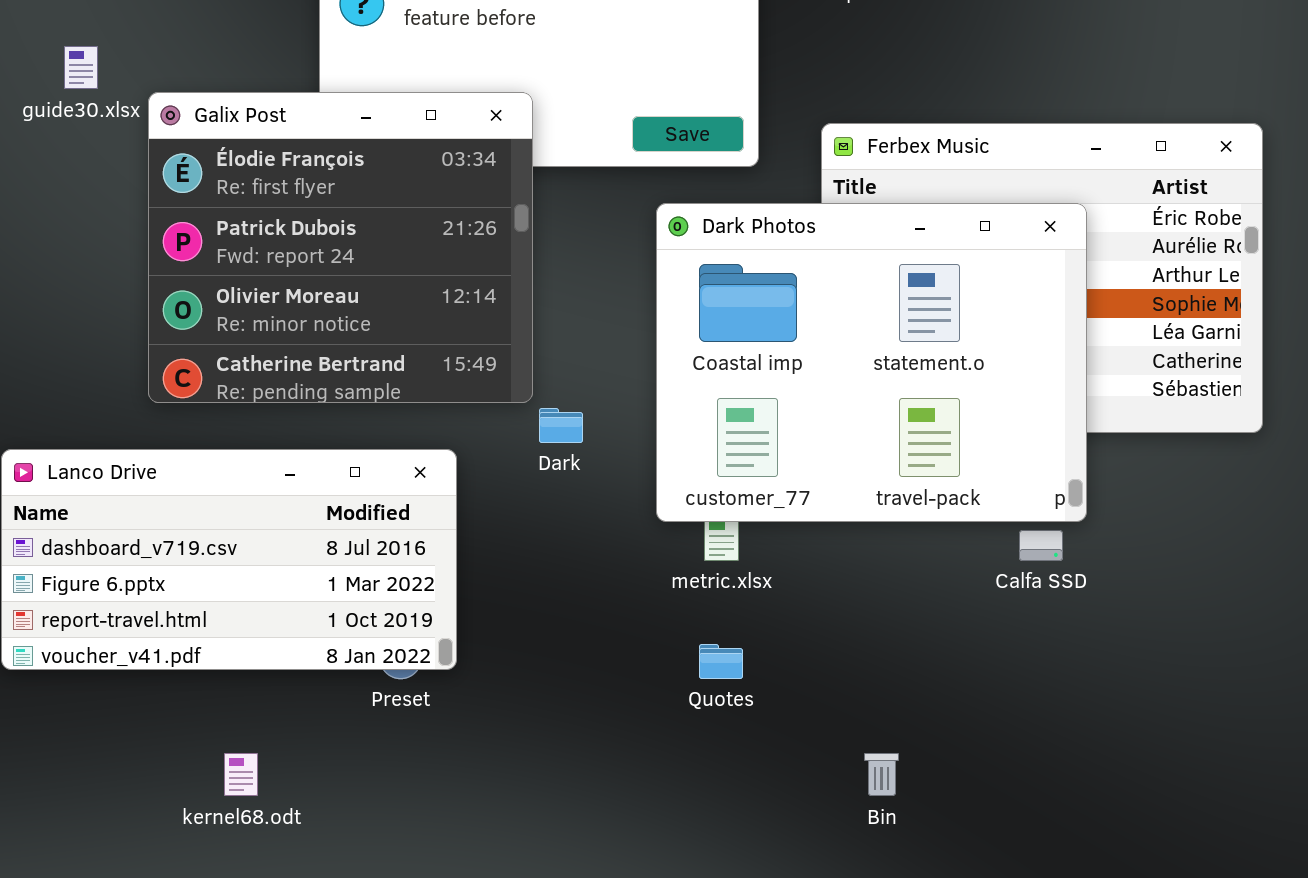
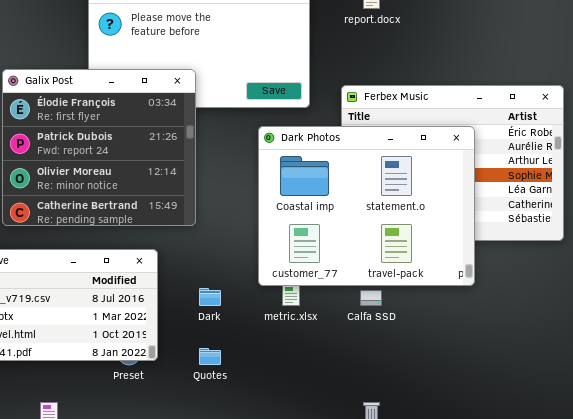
Dark: [539,408,583,443] -> [199,288,221,306], moved
Calfa SSD: [1019,530,1063,561] -> [360,290,382,306], moved
Quotes: [699,644,743,679] -> [199,348,221,365], moved

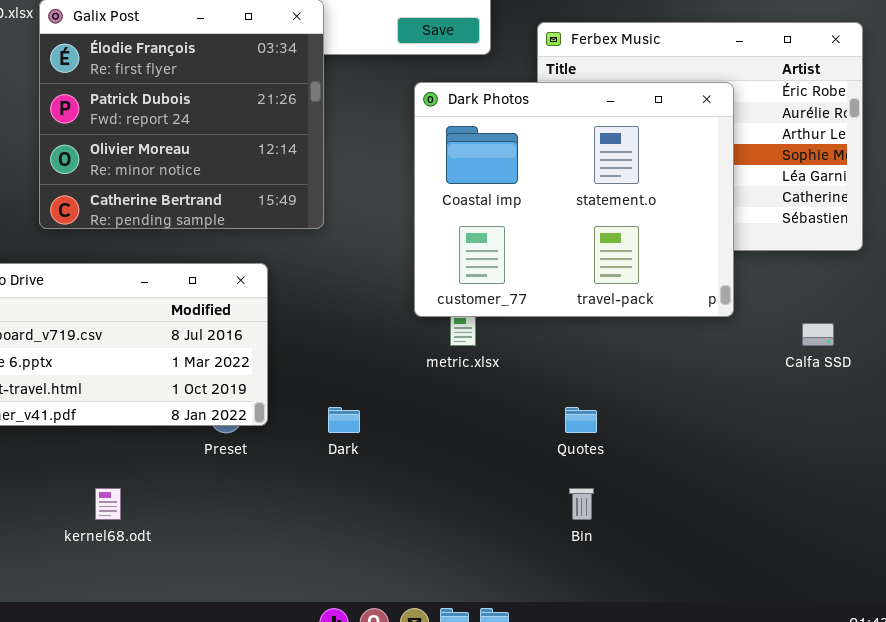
Dark: [199,288,221,306] -> [328,407,360,433], moved
Calfa SSD: [360,290,382,306] -> [802,323,834,346], moved
Quotes: [199,348,221,365] -> [565,407,597,433], moved

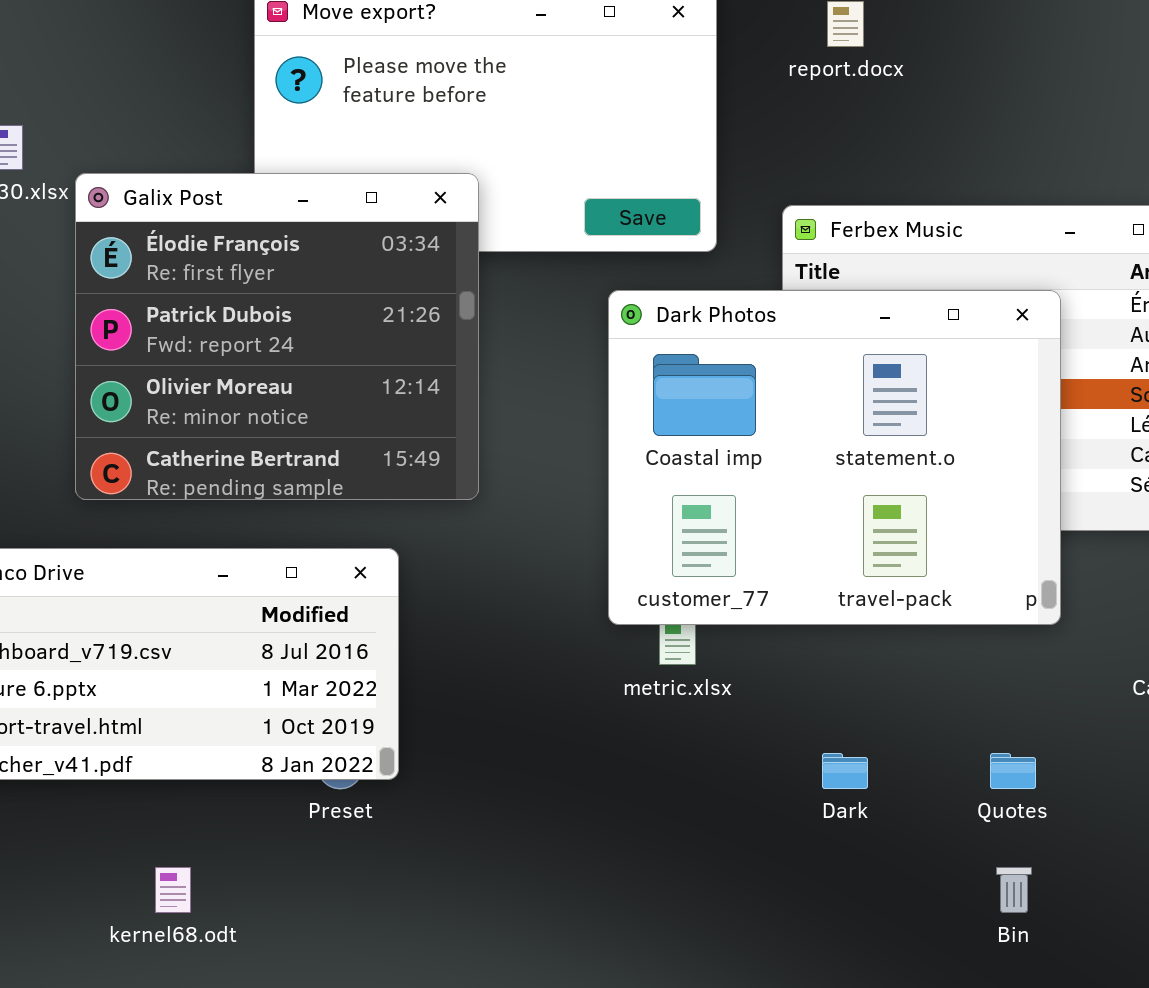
Dark: [328,407,360,433] -> [822,753,868,789], moved
Quotes: [565,407,597,433] -> [990,753,1036,789], moved
Bin: [569,488,594,520] -> [996,867,1032,913], moved

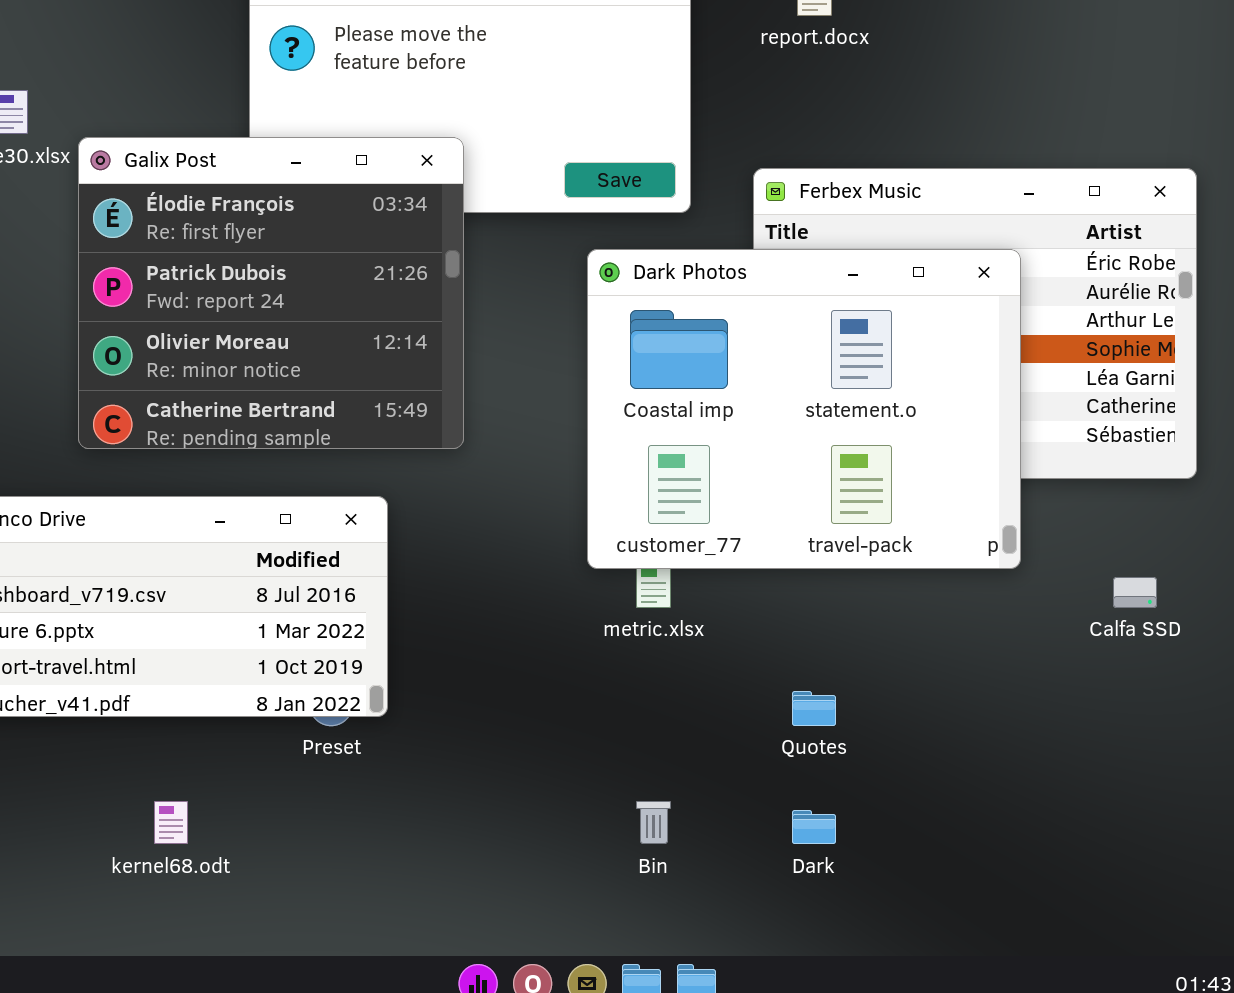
Dark: [822,753,868,789] -> [792,810,836,844], moved
Quotes: [990,753,1036,789] -> [792,691,836,726], moved
Bin: [996,867,1032,913] -> [636,801,671,844], moved

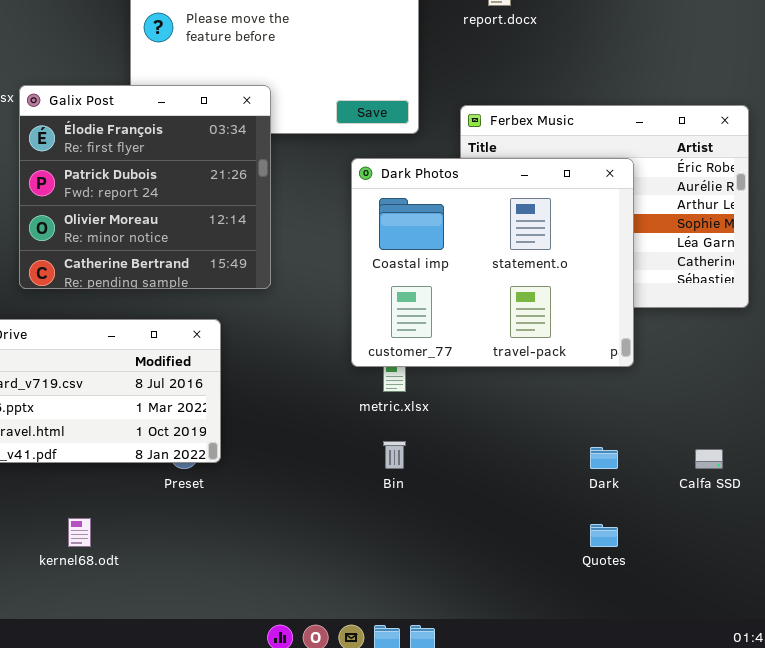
Calfa SSD: [1113,577,1157,608] -> [695,449,723,469], moved
Quotes: [792,691,836,726] -> [590,524,618,547], moved
Bin: [636,801,671,844] -> [383,441,406,469], moved
Dark: [792,810,836,844] -> [590,447,618,469], moved

